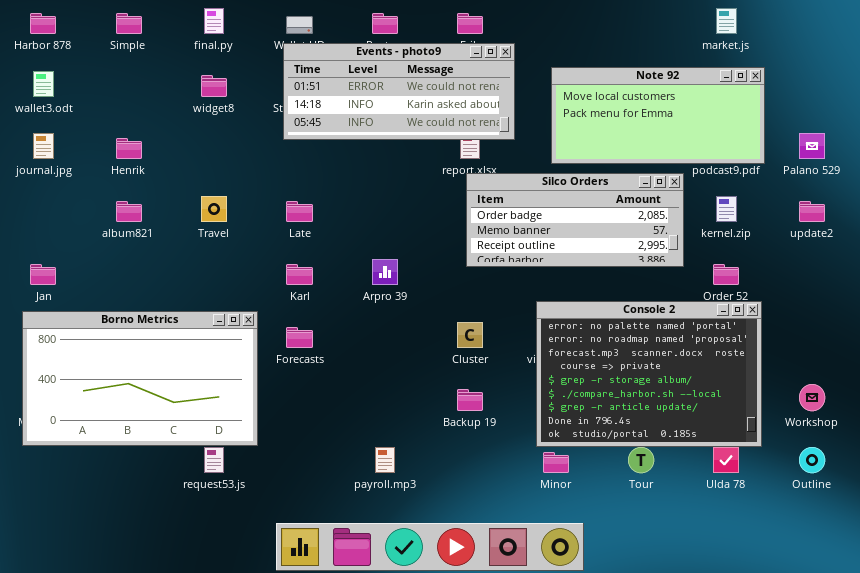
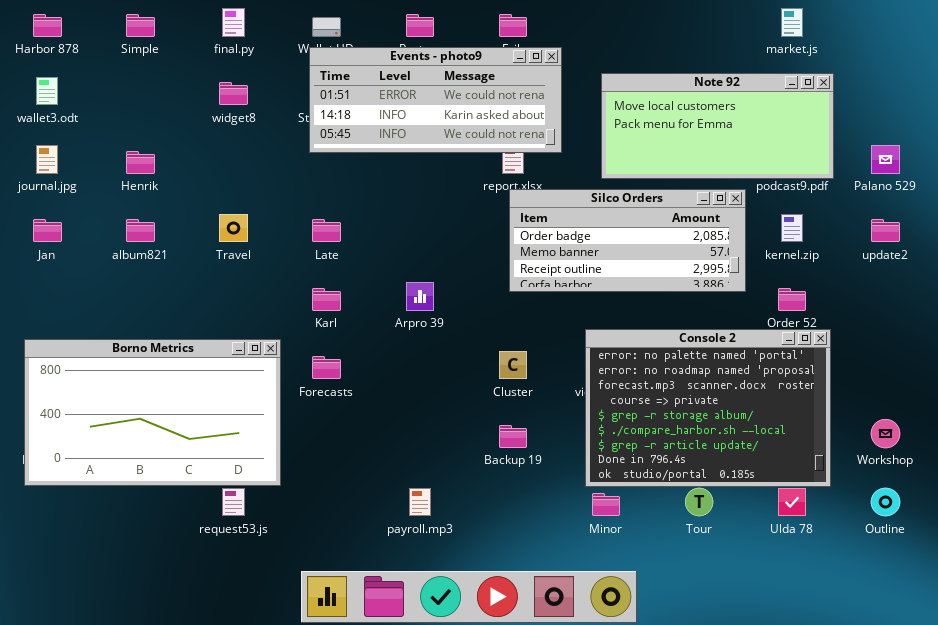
Jan: [30,264,56,285] -> [33,219,62,242], moved

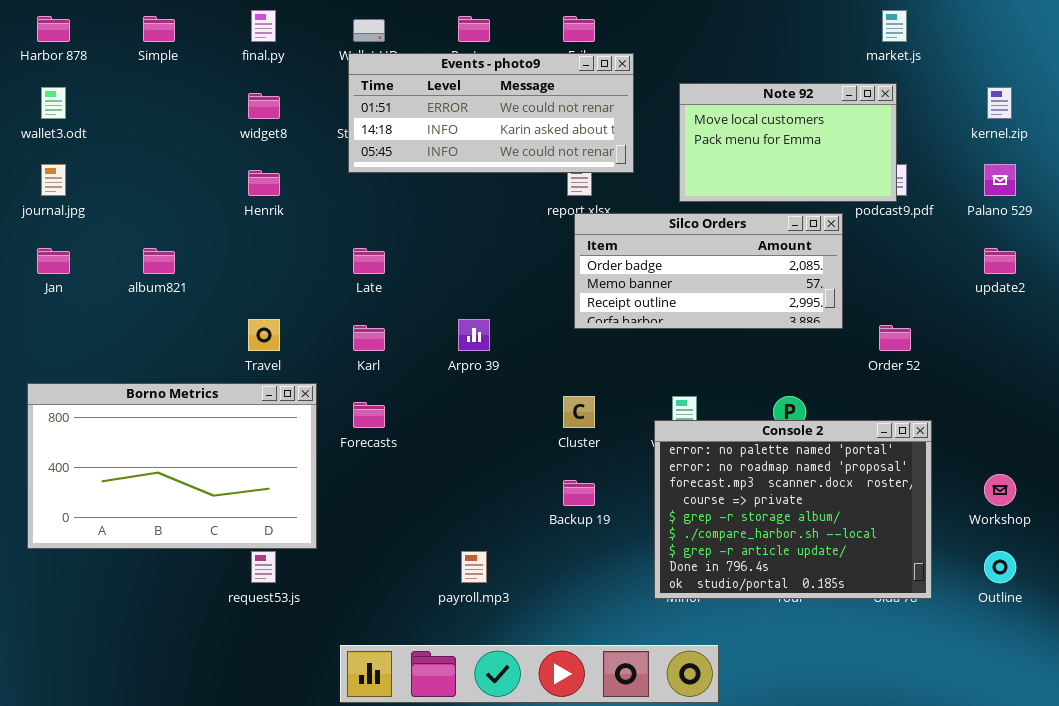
Note 92: [601,73,834,179] -> [679,83,897,202], resized
Henrik: [126,151,155,174] -> [248,170,280,196], moved
Travel: [219,214,248,242] -> [248,319,280,351], moved
kernel.zip: [781,214,803,242] -> [987,87,1012,119], moved
Console 2: [585,329,831,487] -> [654,420,932,599], moved

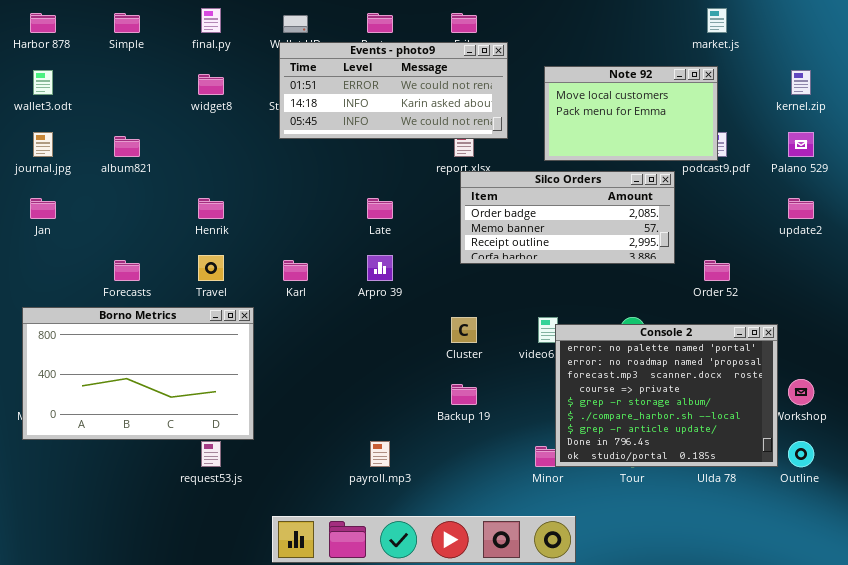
Henrik: [248,170,280,196] -> [198,198,224,219], moved
album821: [143,248,175,274] -> [114,136,140,157], moved
Late: [353,248,385,274] -> [367,198,393,219], moved
Forecasts: [353,402,385,428] -> [114,260,140,281], moved
Console 2: [654,420,932,599] -> [555,324,778,467], moved

